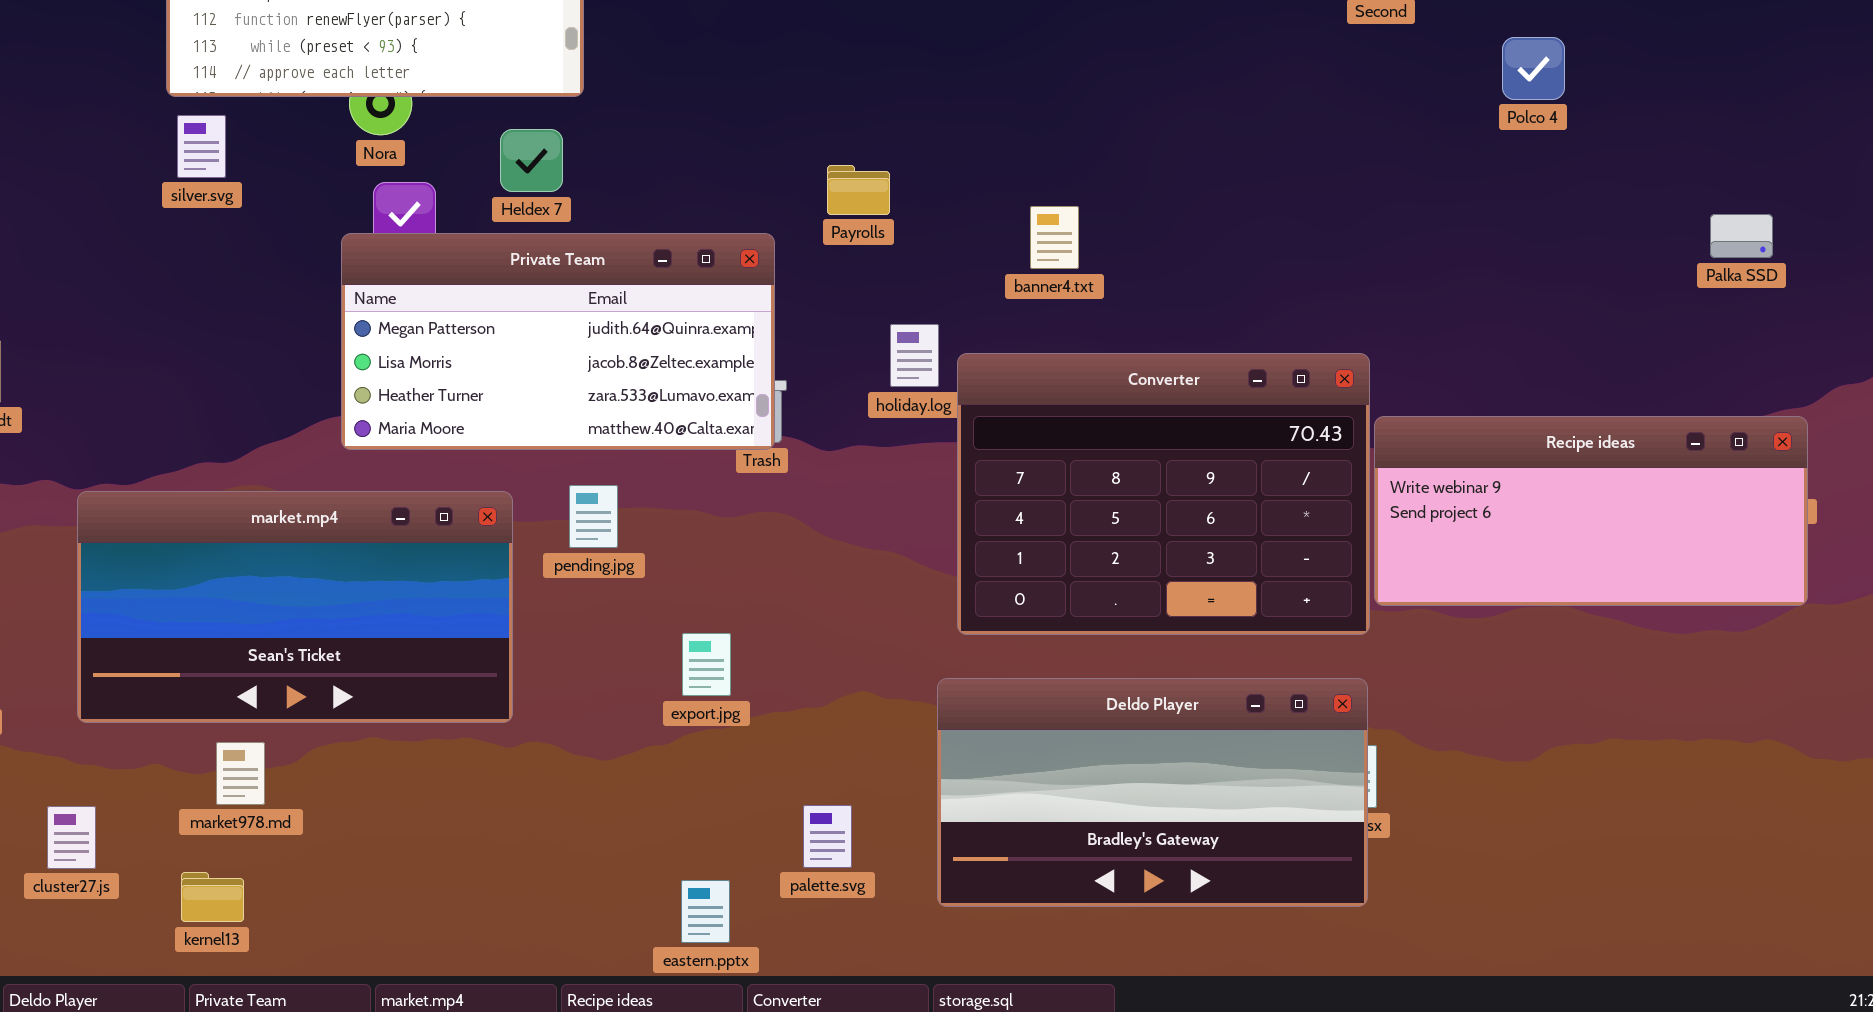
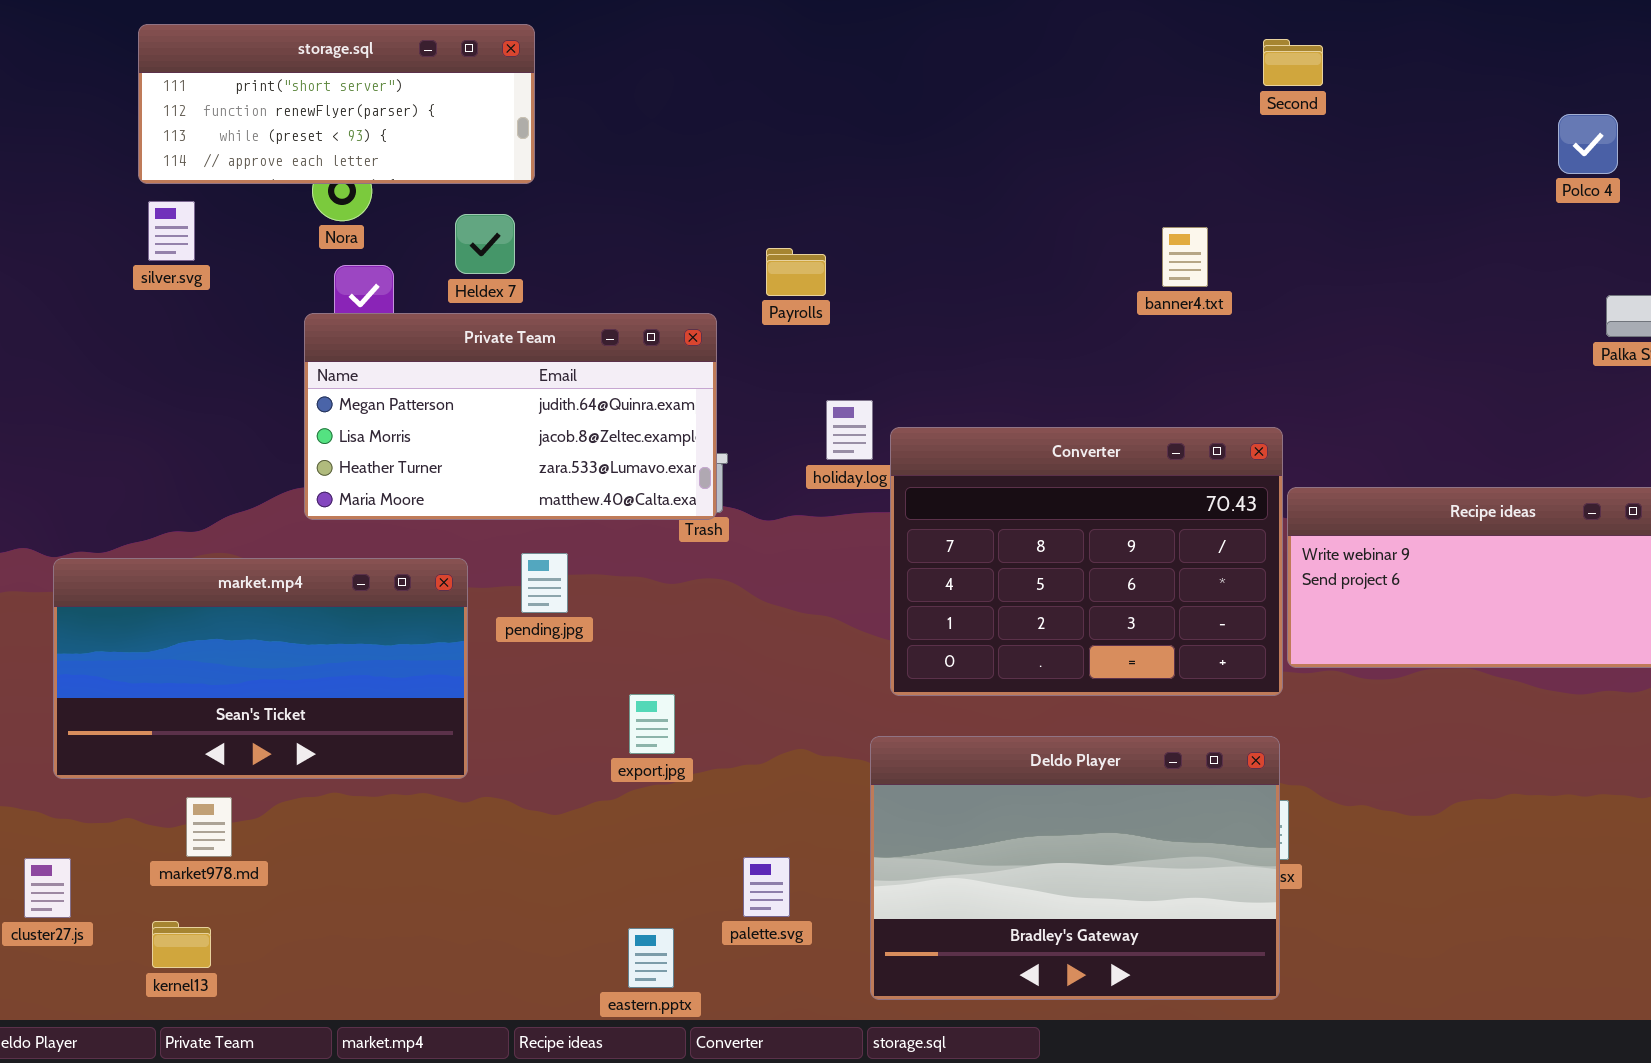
Polco 4: [1502,37,1565,100] -> [1558,114,1618,174], moved
banner4.txt: [1030,206,1079,269] -> [1162,227,1208,287], moved
Deldo Player: [937,678,1368,907] -> [870,736,1280,1000], resized

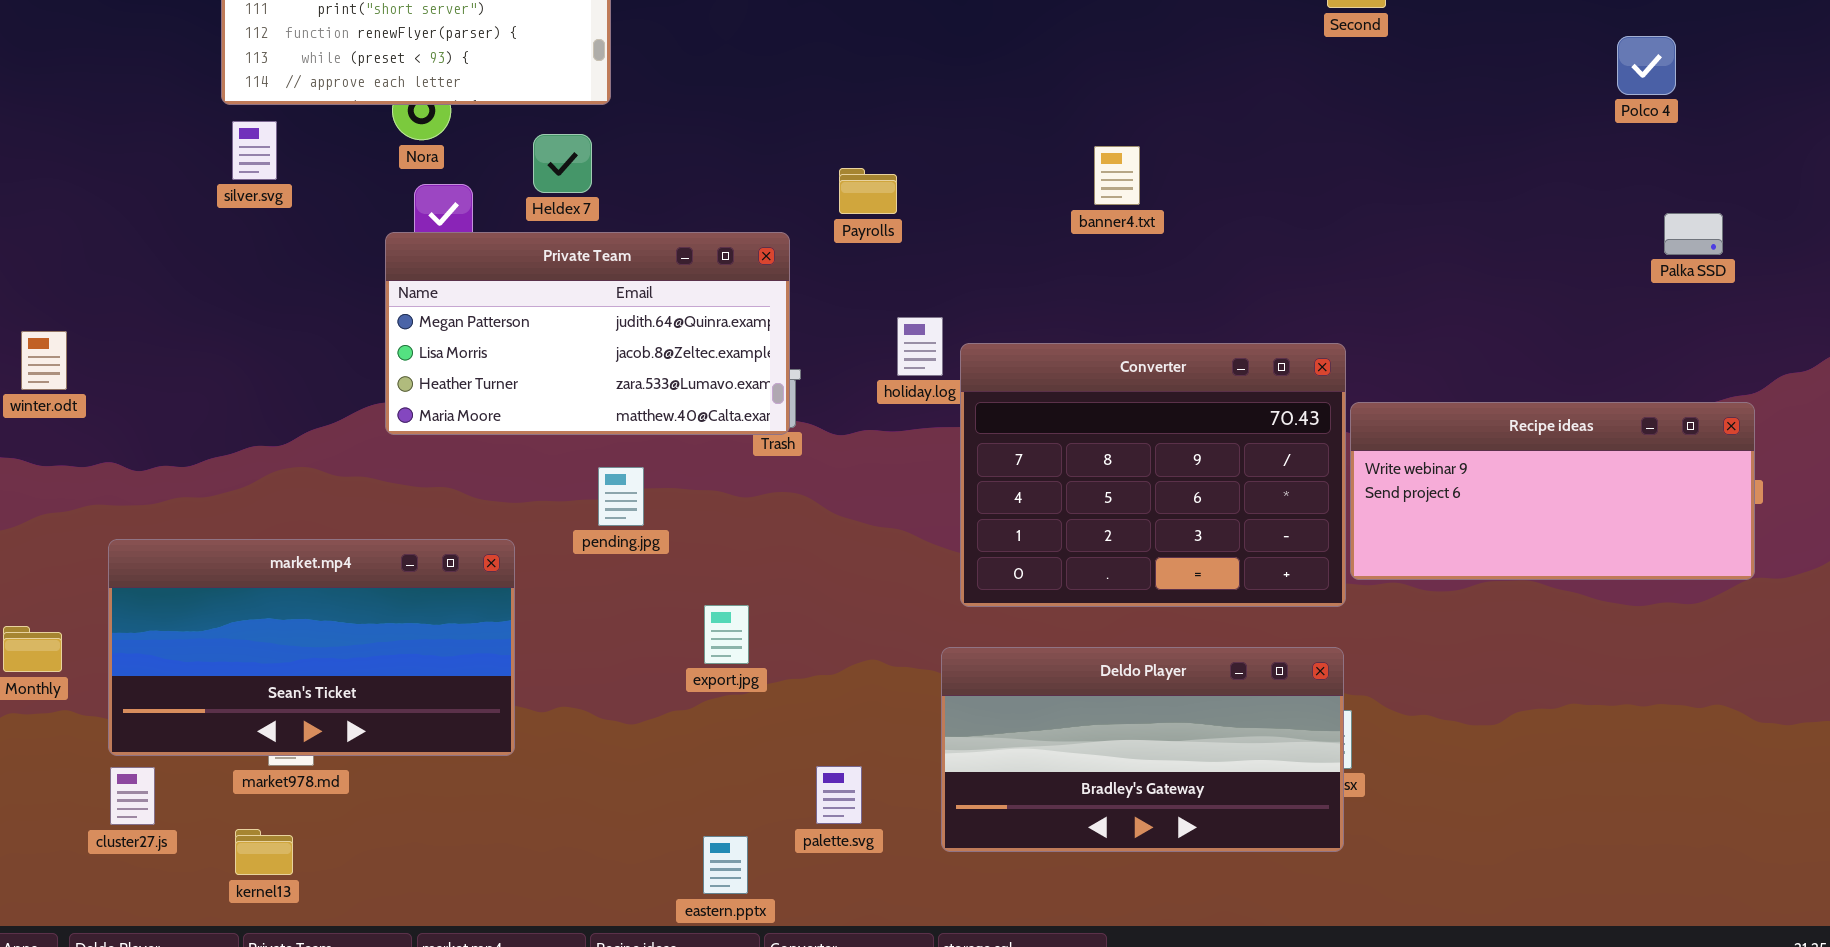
banner4.txt: [1162,227,1208,287] -> [1094,146,1140,205], moved
market.mp4: [53,558,468,779] -> [108,539,515,756], moved
Deldo Player: [870,736,1280,1000] -> [941,647,1344,852], resized

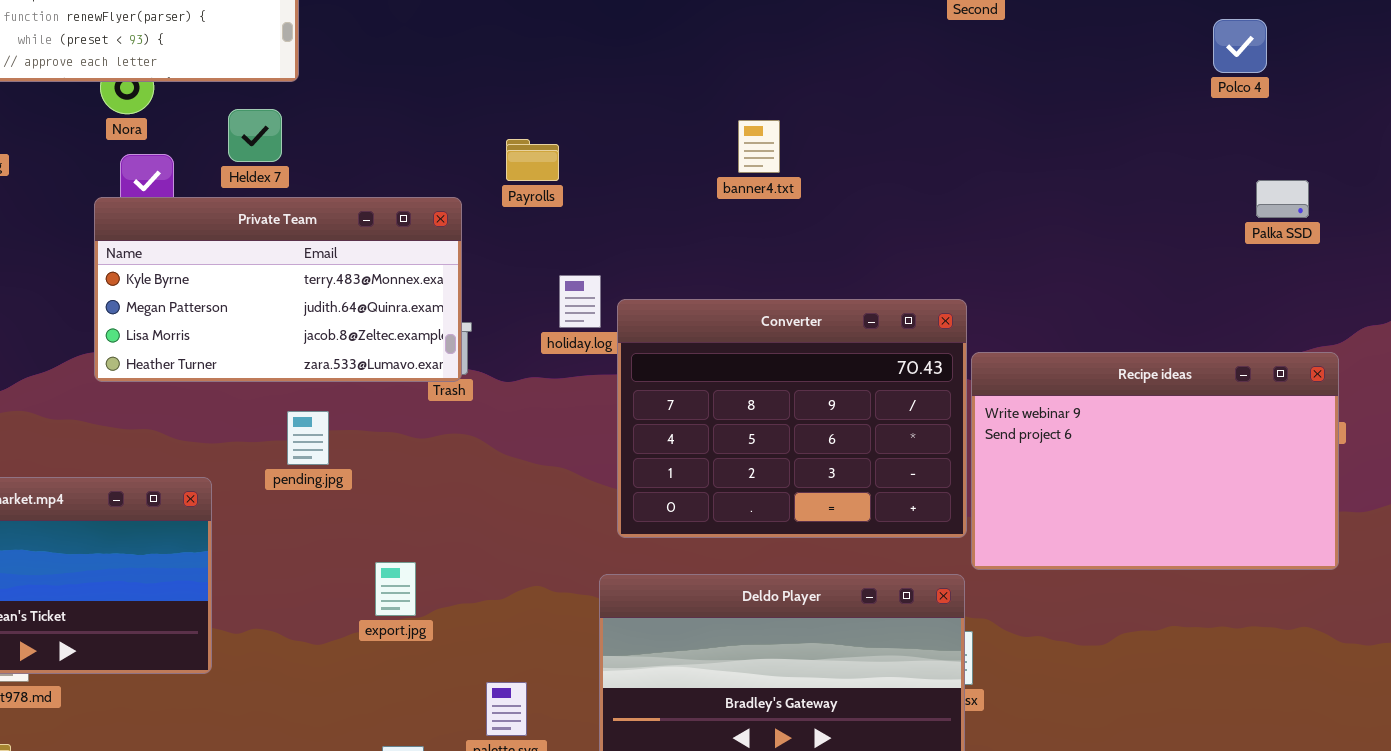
Private Team: [385,232,790,435] -> [94,197,462,382], scrolled up 1 row
Recipe ideas: [1350,402,1755,580] -> [971,352,1339,570], resized
export.jpg: [704,605,749,664] -> [375,562,416,616], moved

